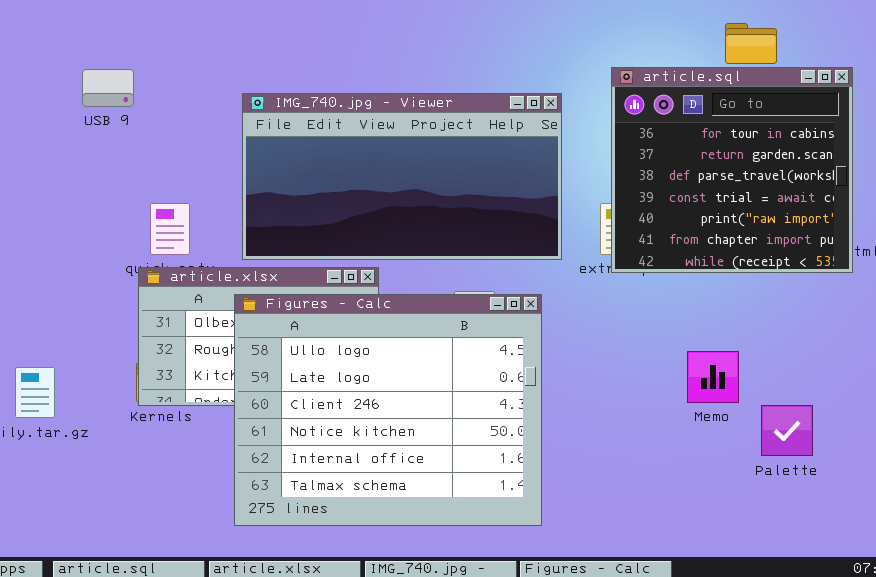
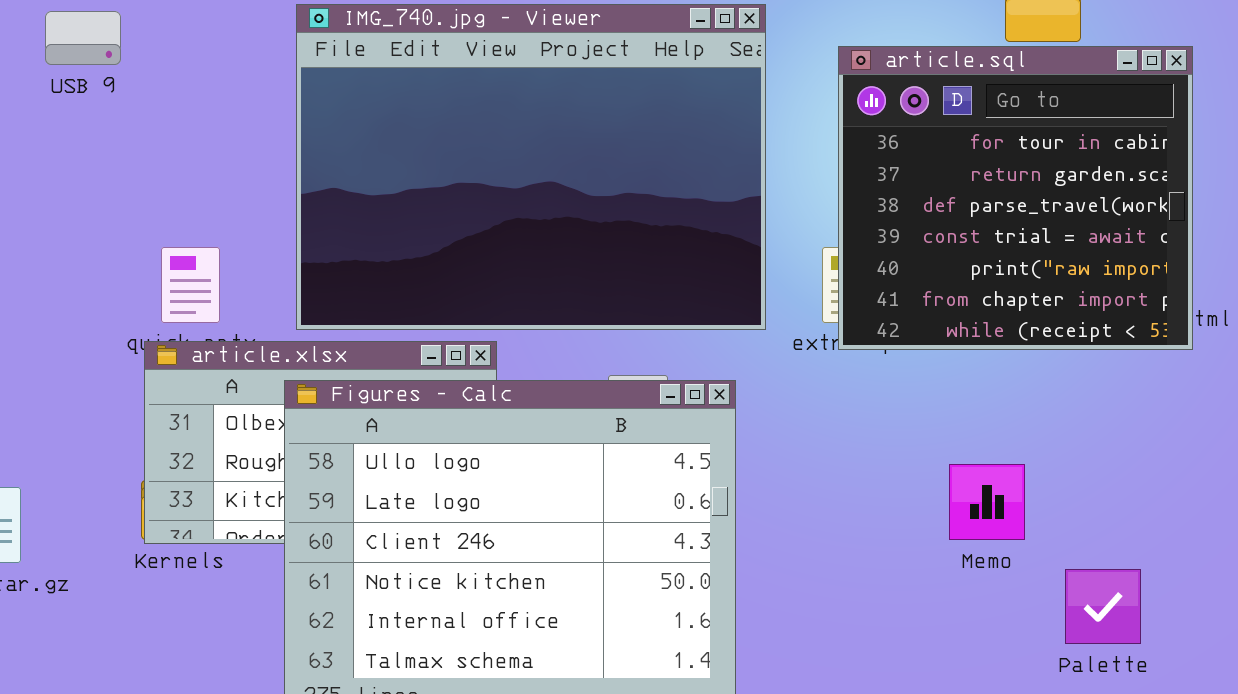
USB 9: [82,69,134,107] -> [45,11,121,65], moved
IMG_740.jpg - Viewer: [242,93,562,260] -> [296,4,766,330], resized
Palette: [761,405,813,456] -> [1065,569,1141,644], moved

